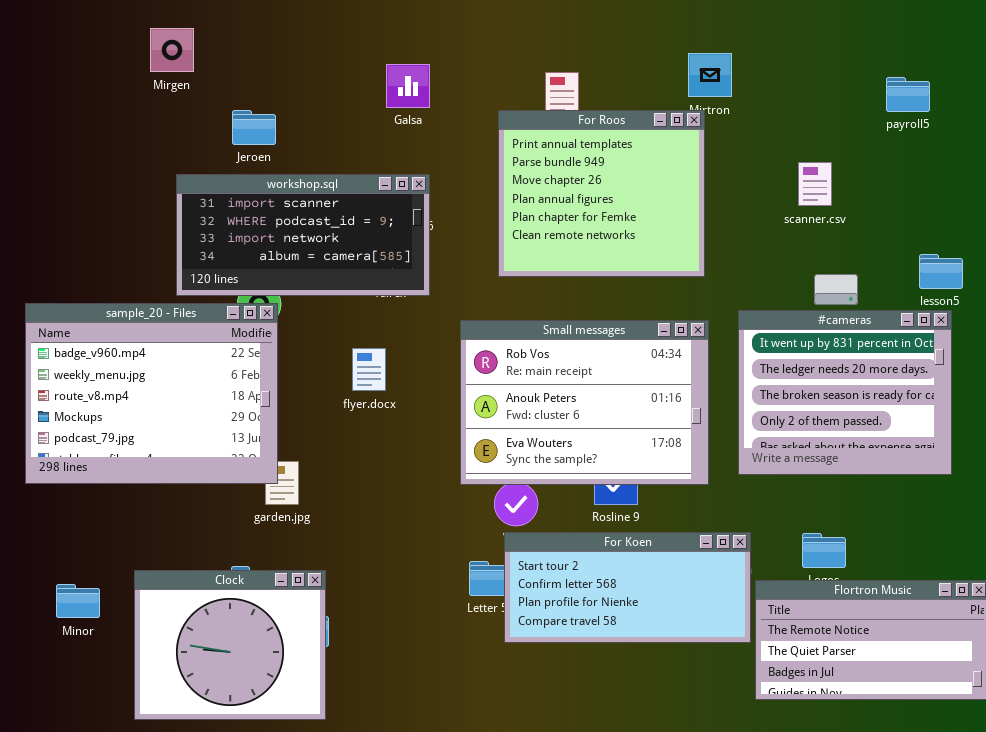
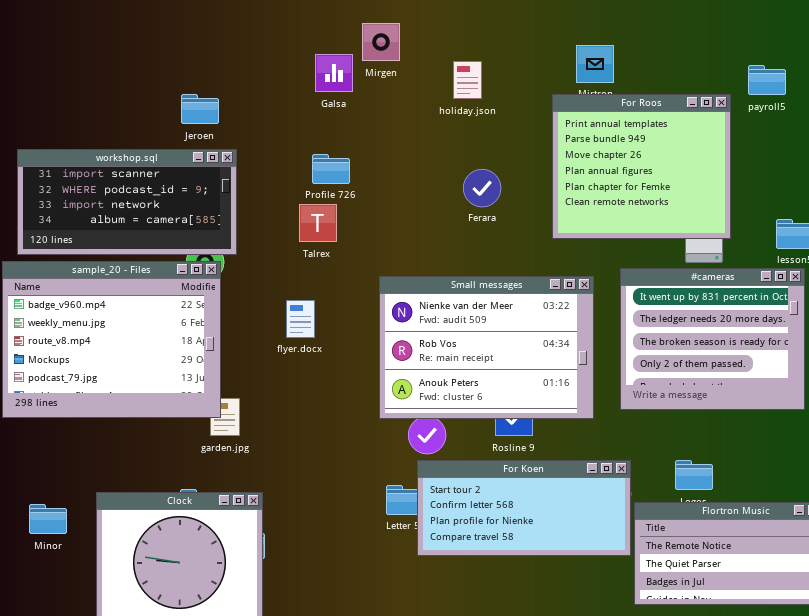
Mirgen: [150,28,194,72] -> [362,23,400,61], moved
For Roos: [498,110,705,277] -> [552,94,731,239], moved
workshop.sql: [176,174,430,296] -> [17,149,237,255], moved
Small messages: [460,320,709,485] -> [379,276,594,419], scrolled up 1 row

